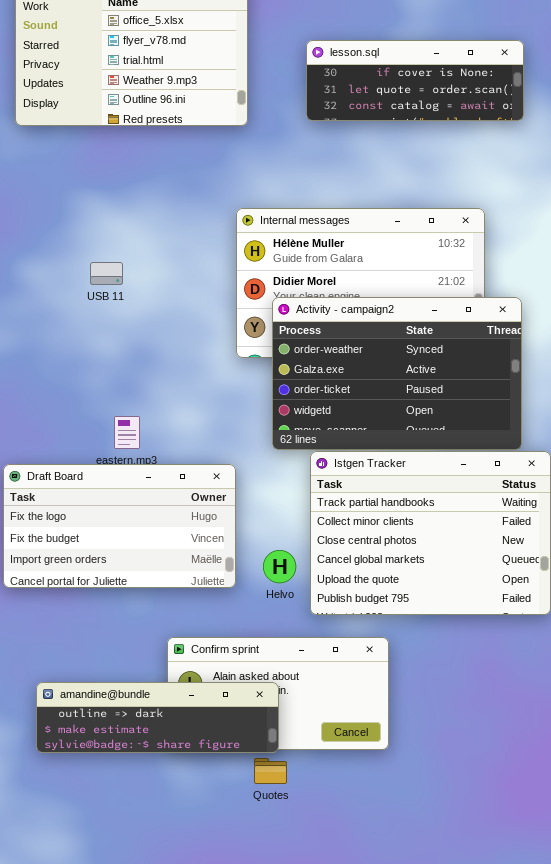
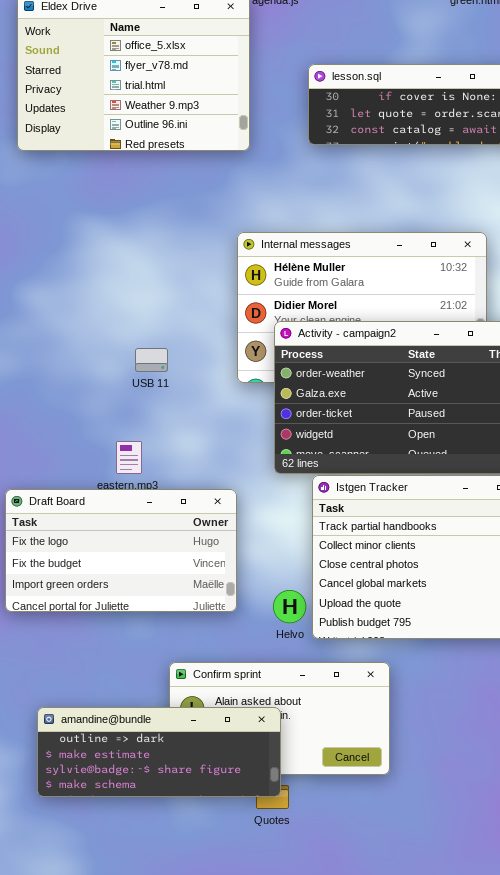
USB 11: [90,262,123,285] -> [135,348,168,372], moved
Helvo: [263,550,296,583] -> [273,590,306,623], moved
amandine@bundle: [36,682,279,753] -> [37,707,281,797], resized

